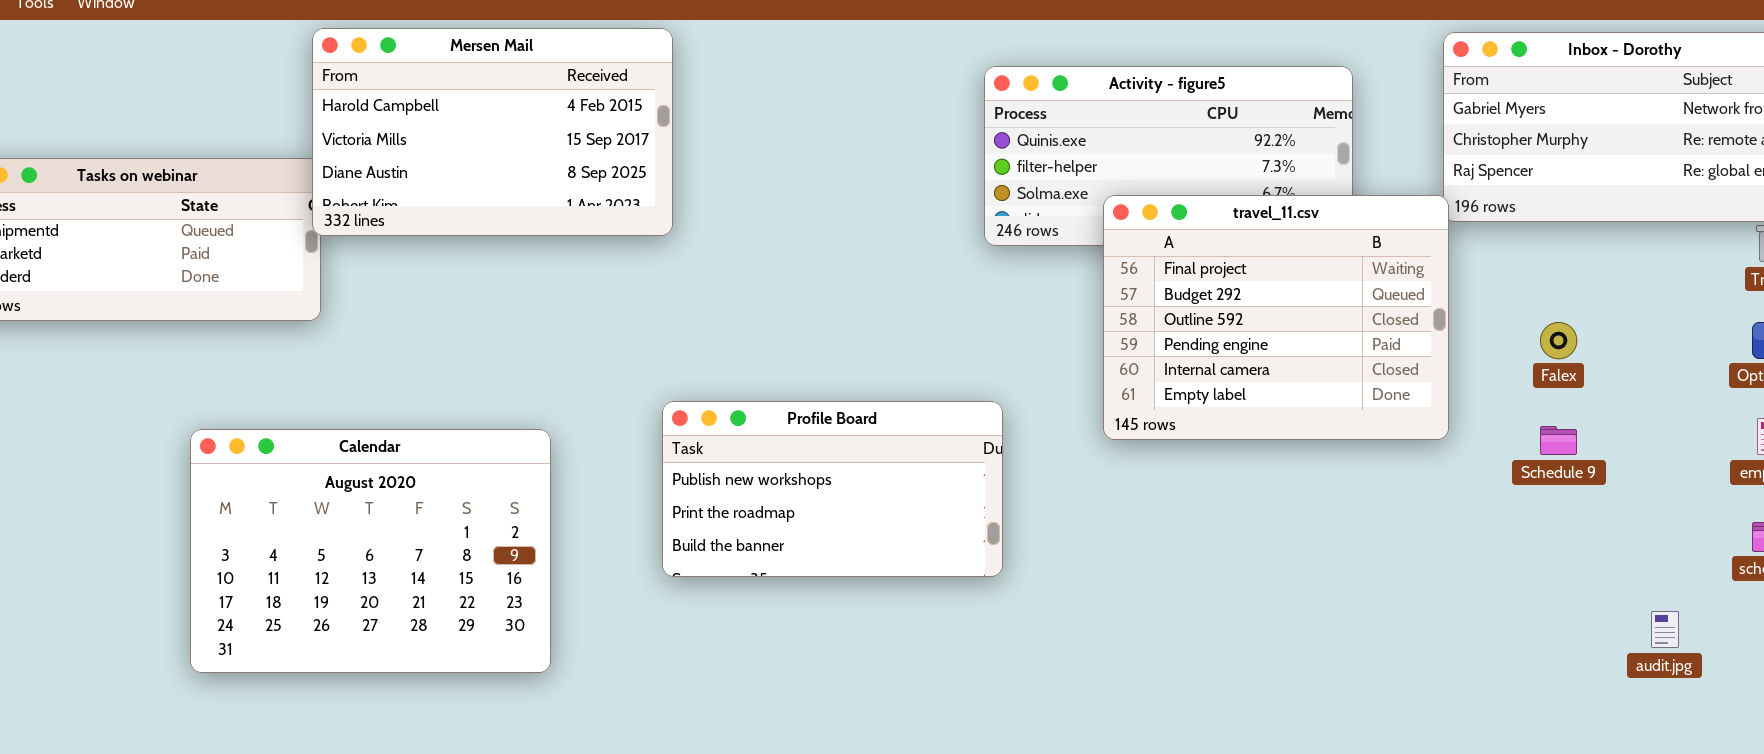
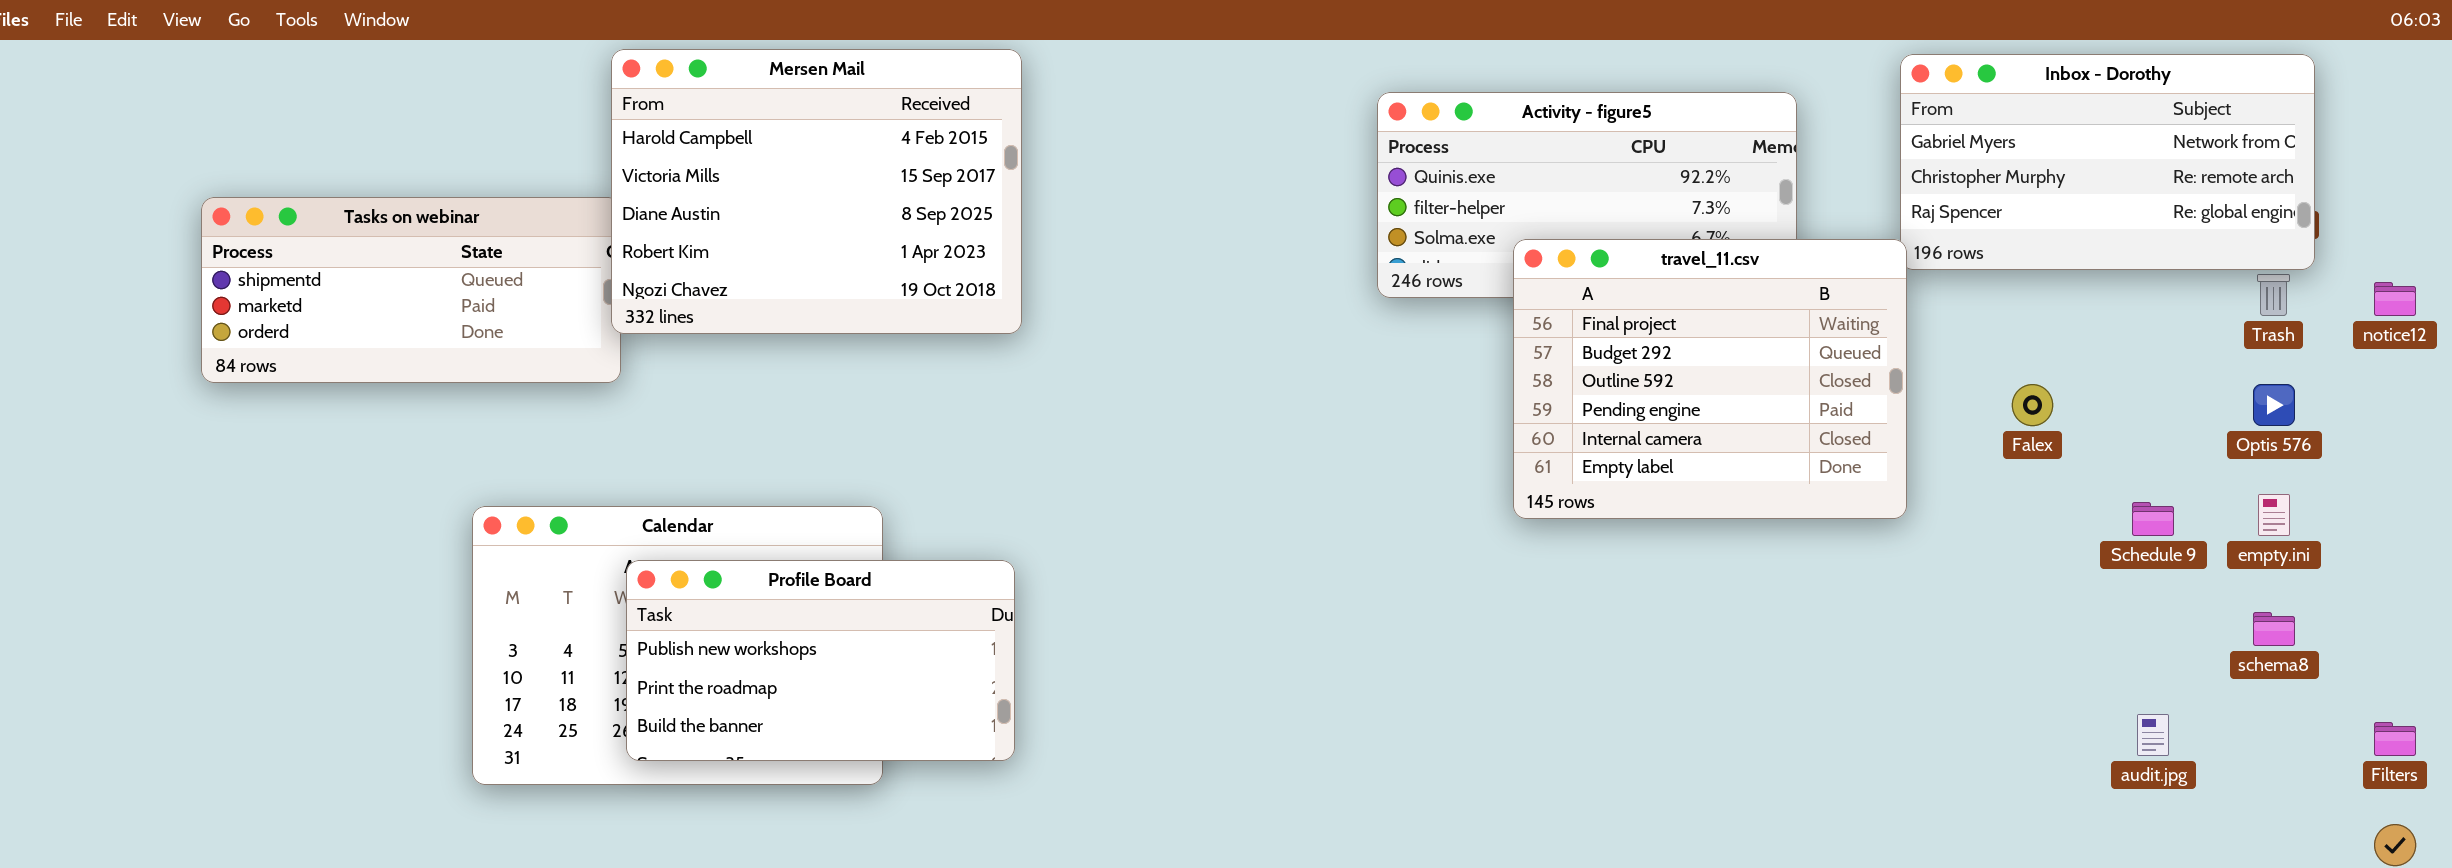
Mersen Mail: [312,28,673,236] -> [611,49,1022,334], resized
Profile Board: [662,401,1003,577] -> [626,560,1015,761], moved
Schedule 9: [1540,426,1577,455] -> [2132,502,2174,536], moved

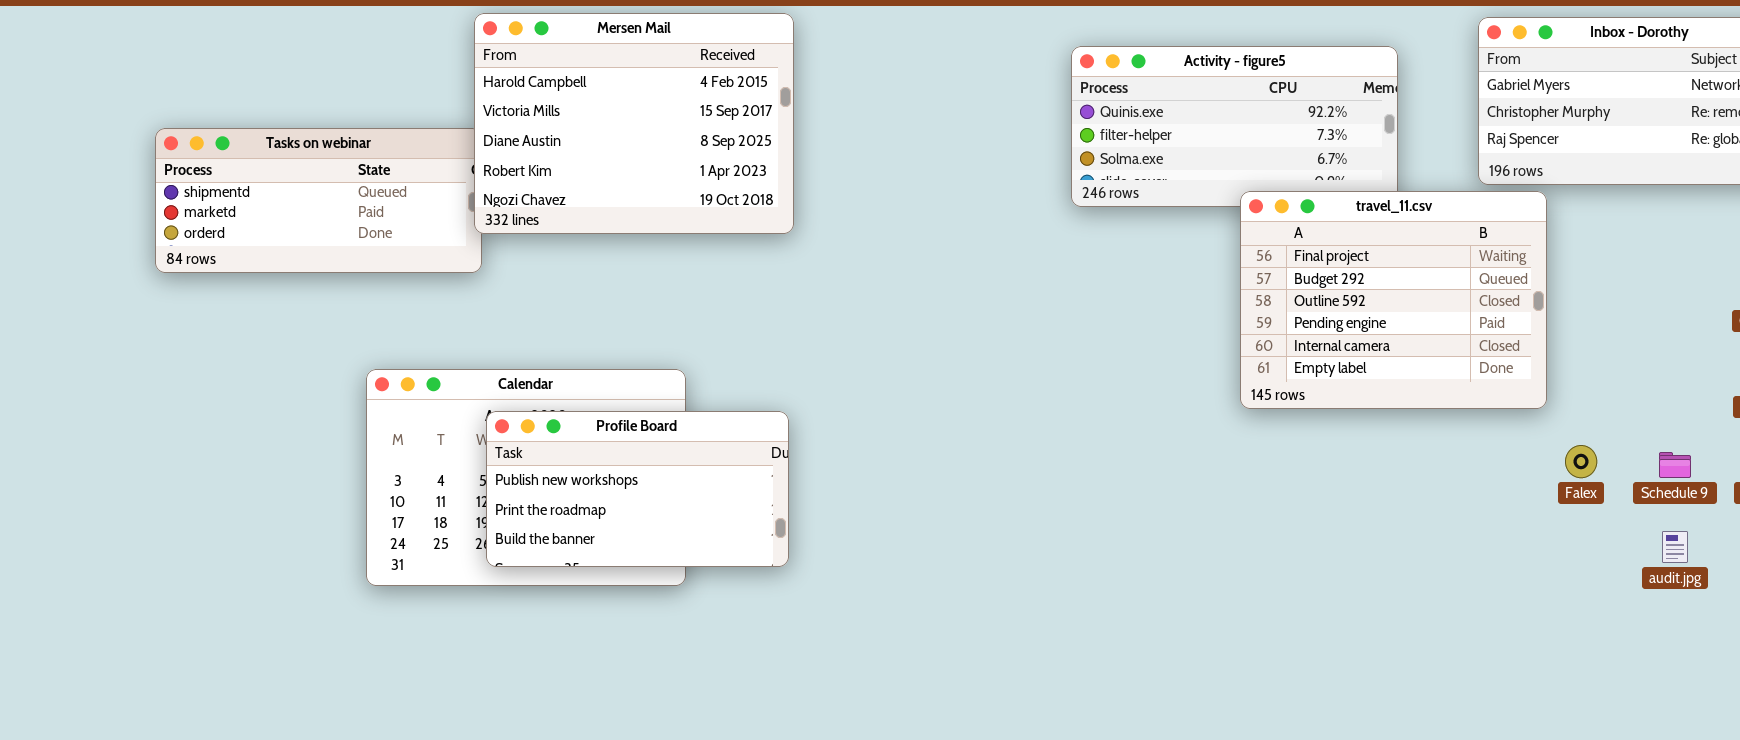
travel_11.csv: [1513,239,1907,519] -> [1240,191,1547,409], moved
Falex: [2012,384,2053,426] -> [1565,445,1597,478], moved
Schedule 9: [2132,502,2174,536] -> [1659,452,1691,478], moved

